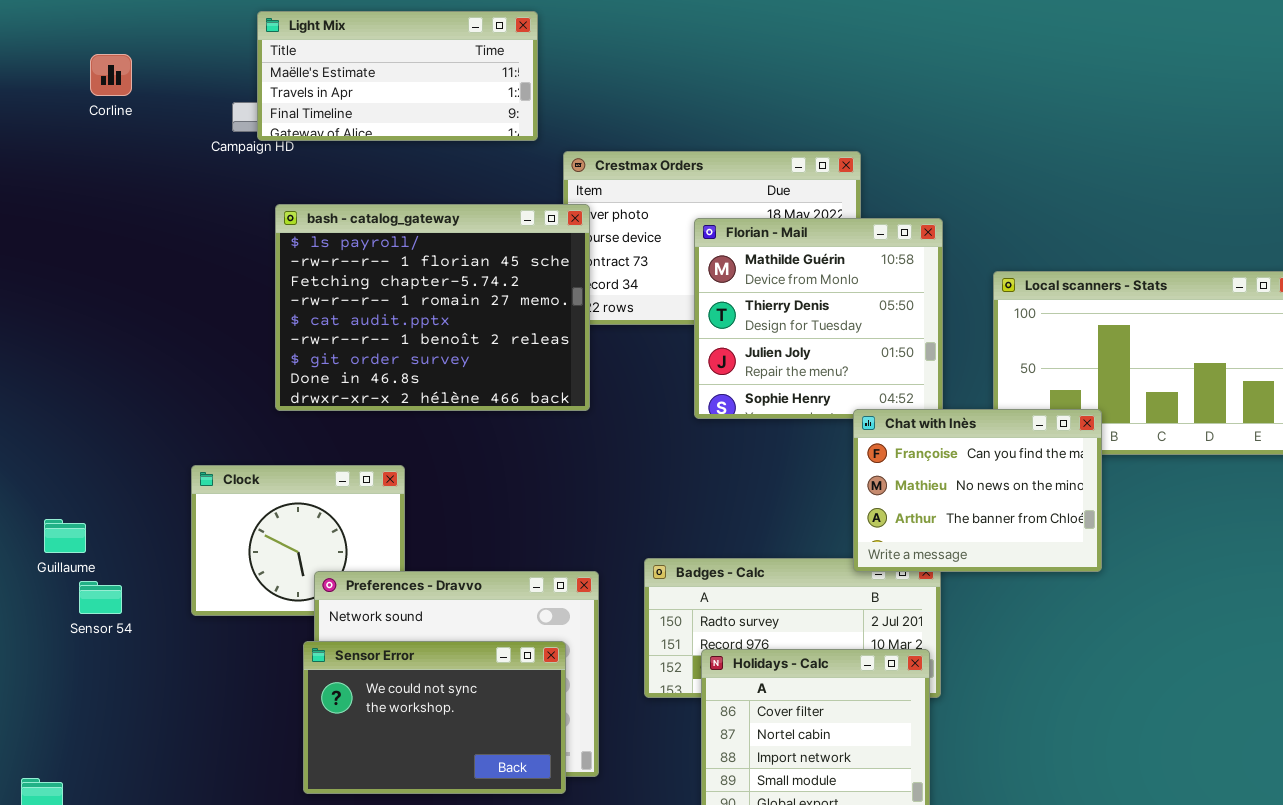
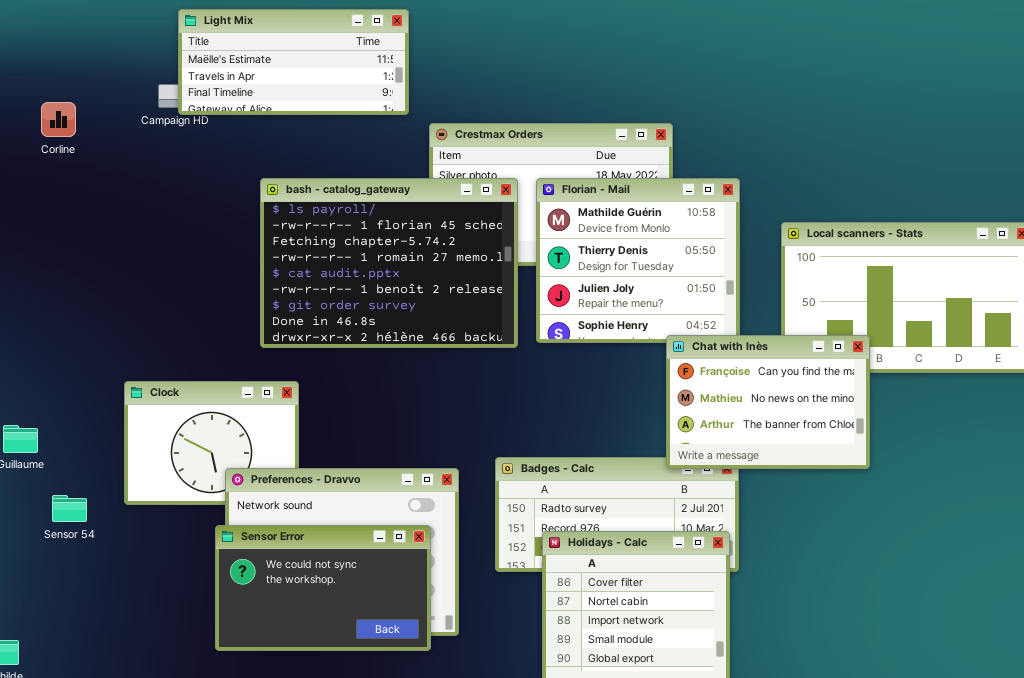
Corline: [90,54,132,96] -> [41,102,76,137], moved
bash - catalog_gateway: [275,204,590,411] -> [260,178,518,348], moved
Sensor 54: [79,581,122,614] -> [52,495,87,522], moved

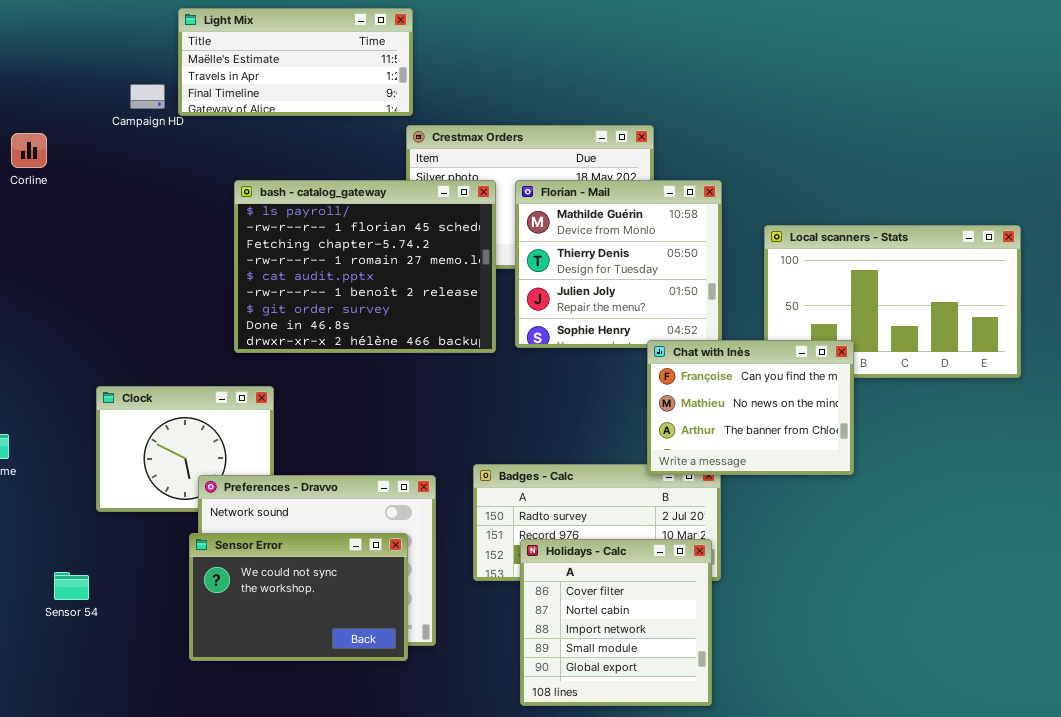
Light Mix: [178,9,409,115] -> [178,8,413,116], moved
Corline: [41,102,76,137] -> [11,133,47,168], moved
Sensor 54: [52,495,87,522] -> [54,572,89,600], moved

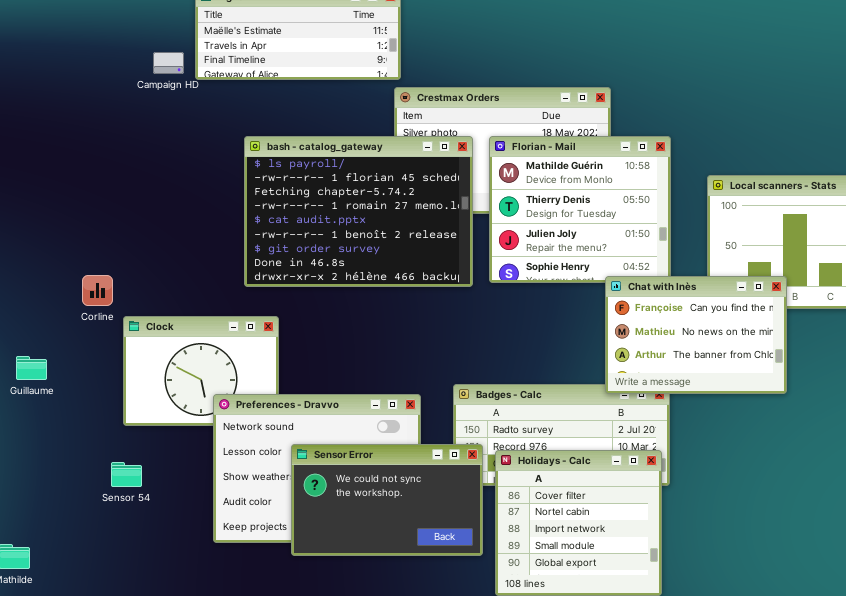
Corline: [11,133,47,168] -> [82,275,113,306], moved
Sensor Error: [189,533,408,661] -> [291,444,483,556], moved
Sensor 54: [54,572,89,600] -> [111,462,142,487], moved

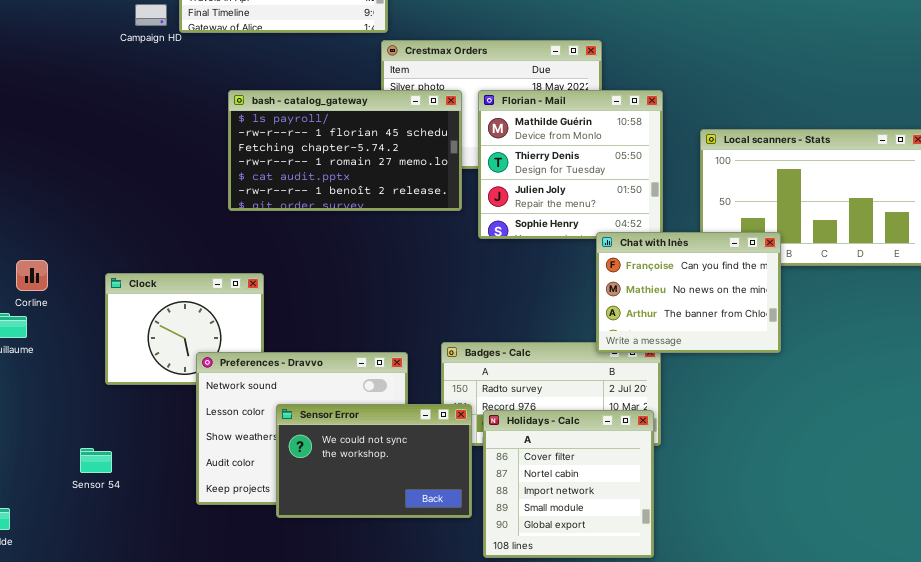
bash - catalog_gateway: [244,136,473,287] -> [228,90,462,211], resized
Corline: [82,275,113,306] -> [16,260,48,291], moved
Sensor 54: [111,462,142,487] -> [80,448,112,473], moved

